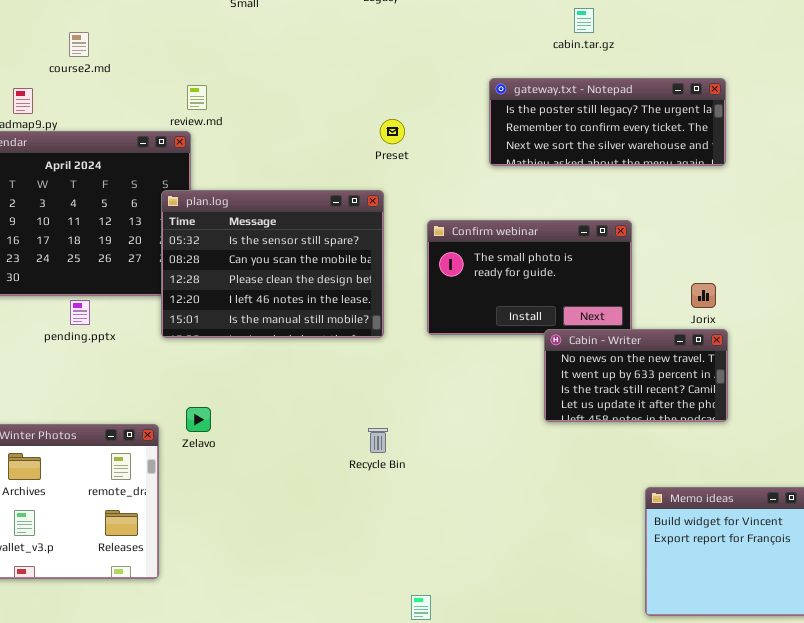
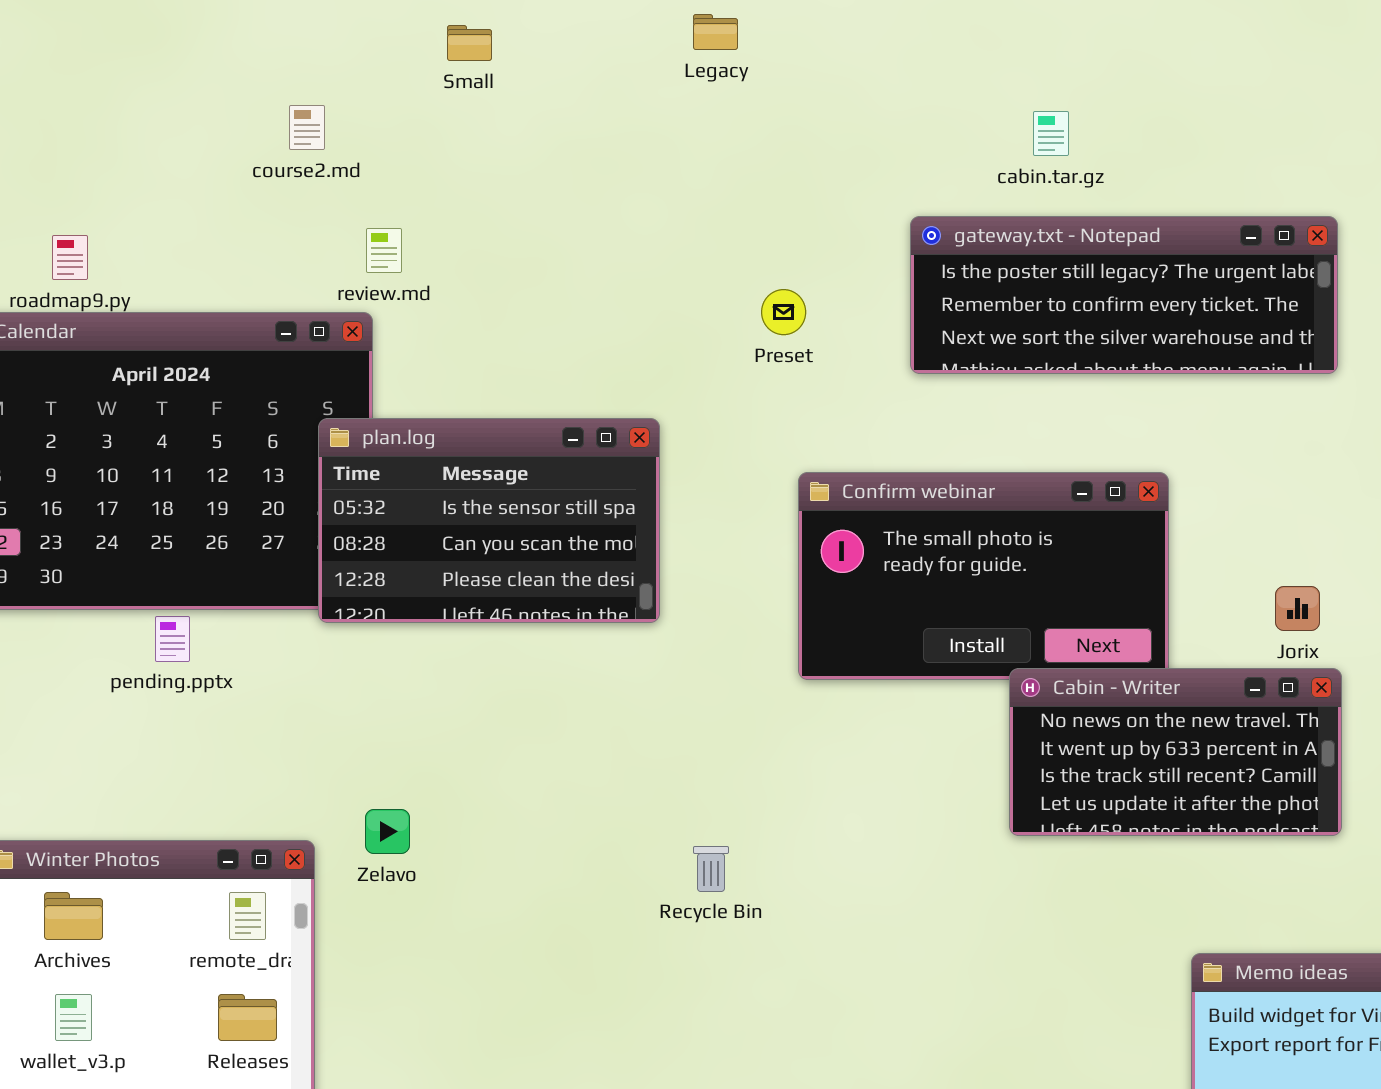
cabin.tar.gz: [574,8,594,33] -> [1033,111,1069,156], moved
course2.md: [69,32,89,57] -> [289,105,325,150], moved
Preset: [380,119,405,144] -> [761,289,806,335], moved
plan.log: [161,190,384,338] -> [318,418,660,623], resized

